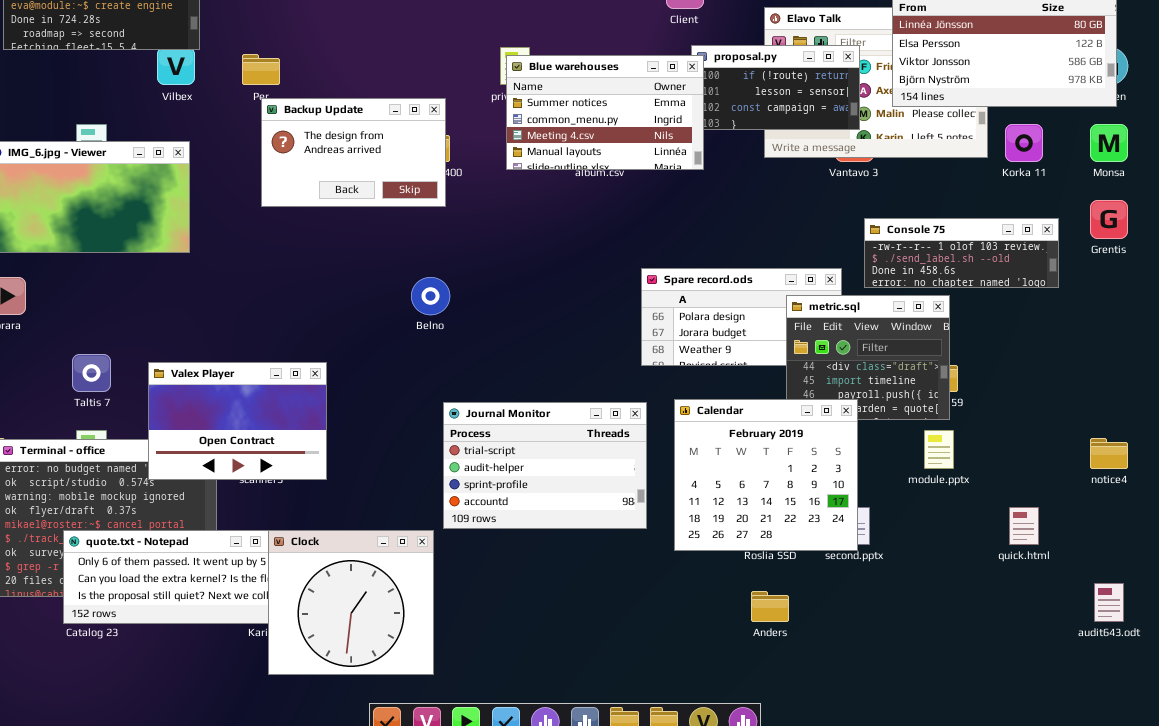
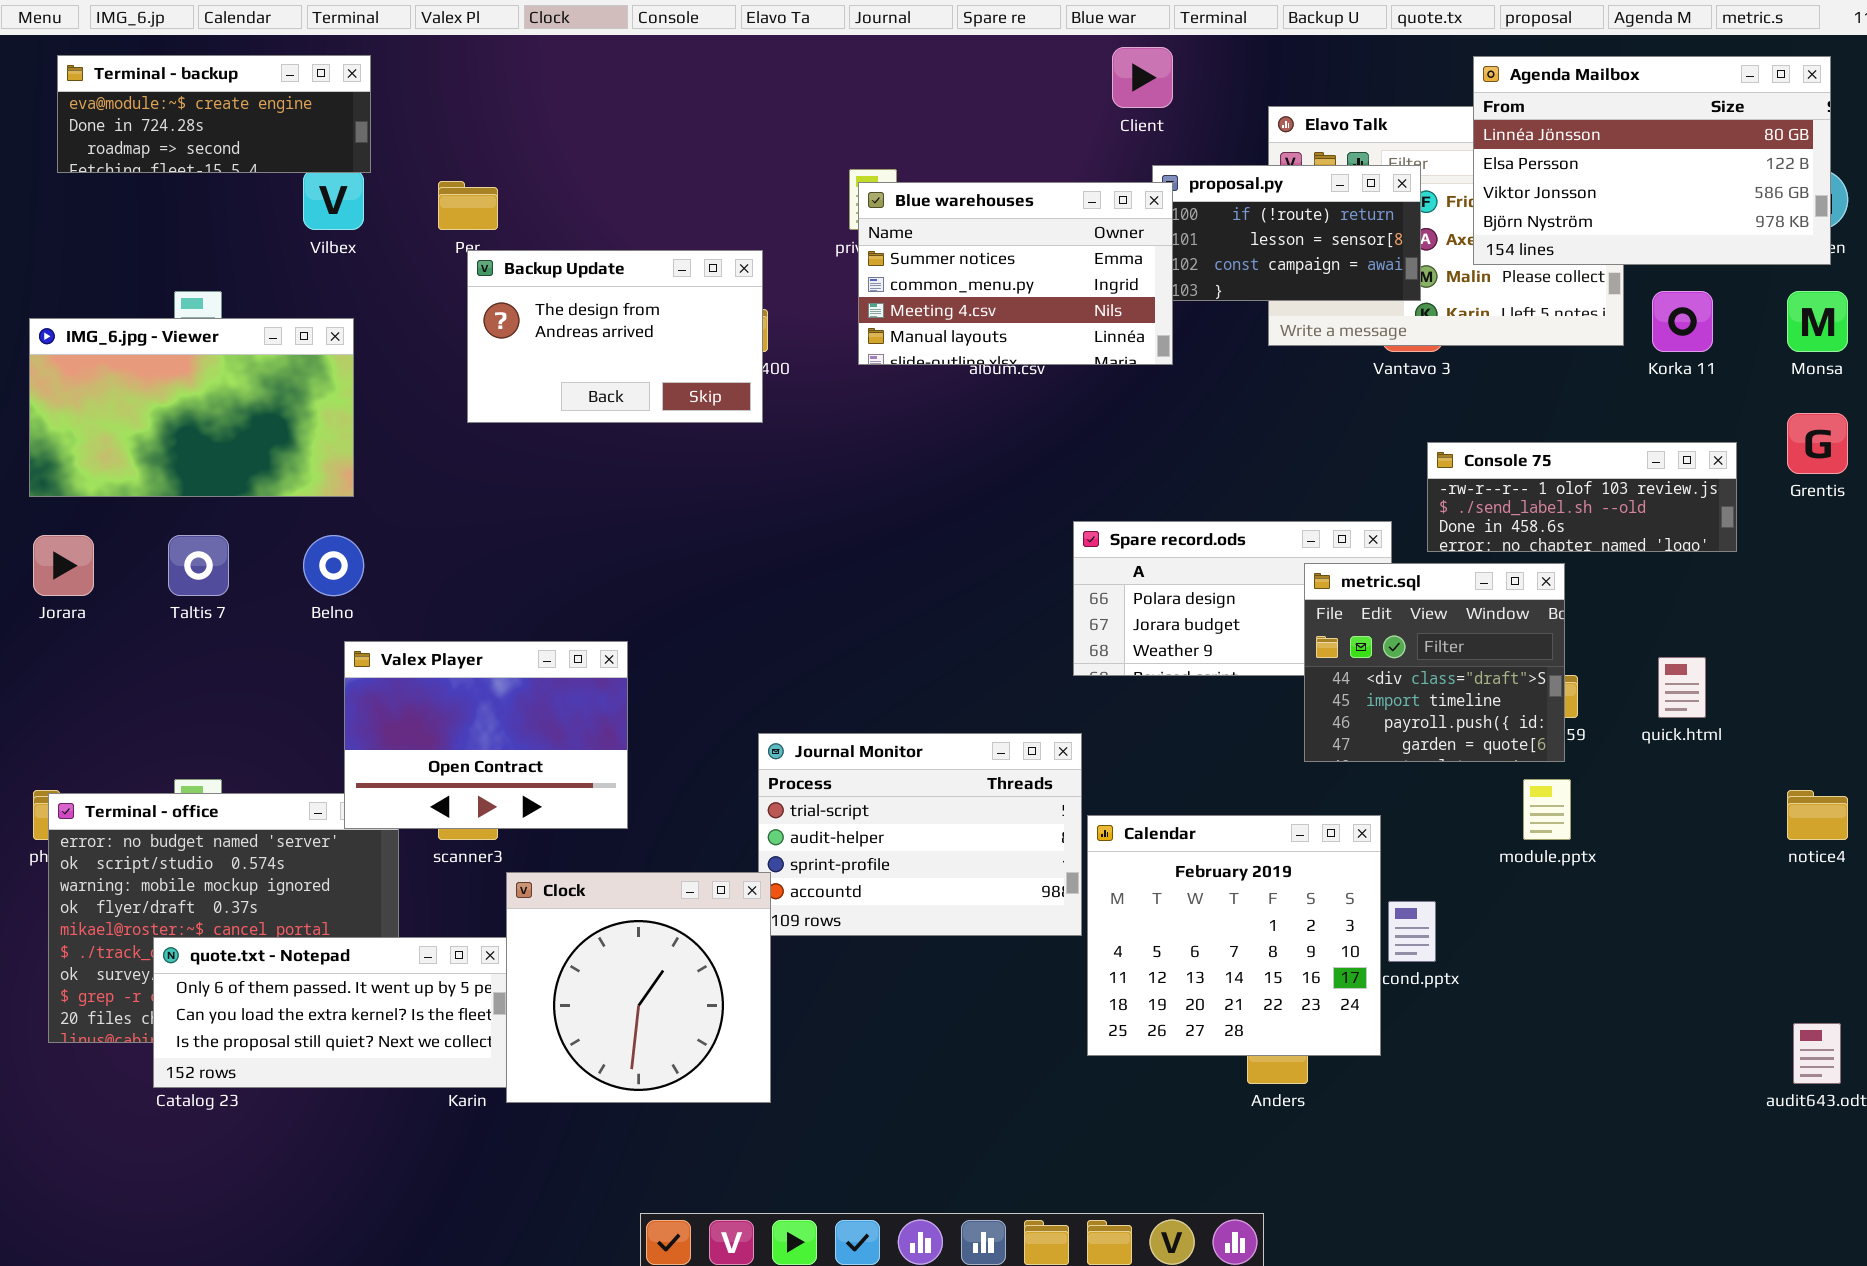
Belno: [411,277,450,315] -> [303,535,364,596], moved
Taltis 7: [72,354,111,392] -> [168,535,229,596], moved
Valex Player: [148,362,327,480] -> [344,641,628,829], moved
Calendar: [674,399,858,551] -> [1087,815,1381,1056], moved
quick.html: [1009,507,1039,545] -> [1658,657,1706,718], moved
Clock: [268,530,434,675] -> [506,872,771,1103], moved

